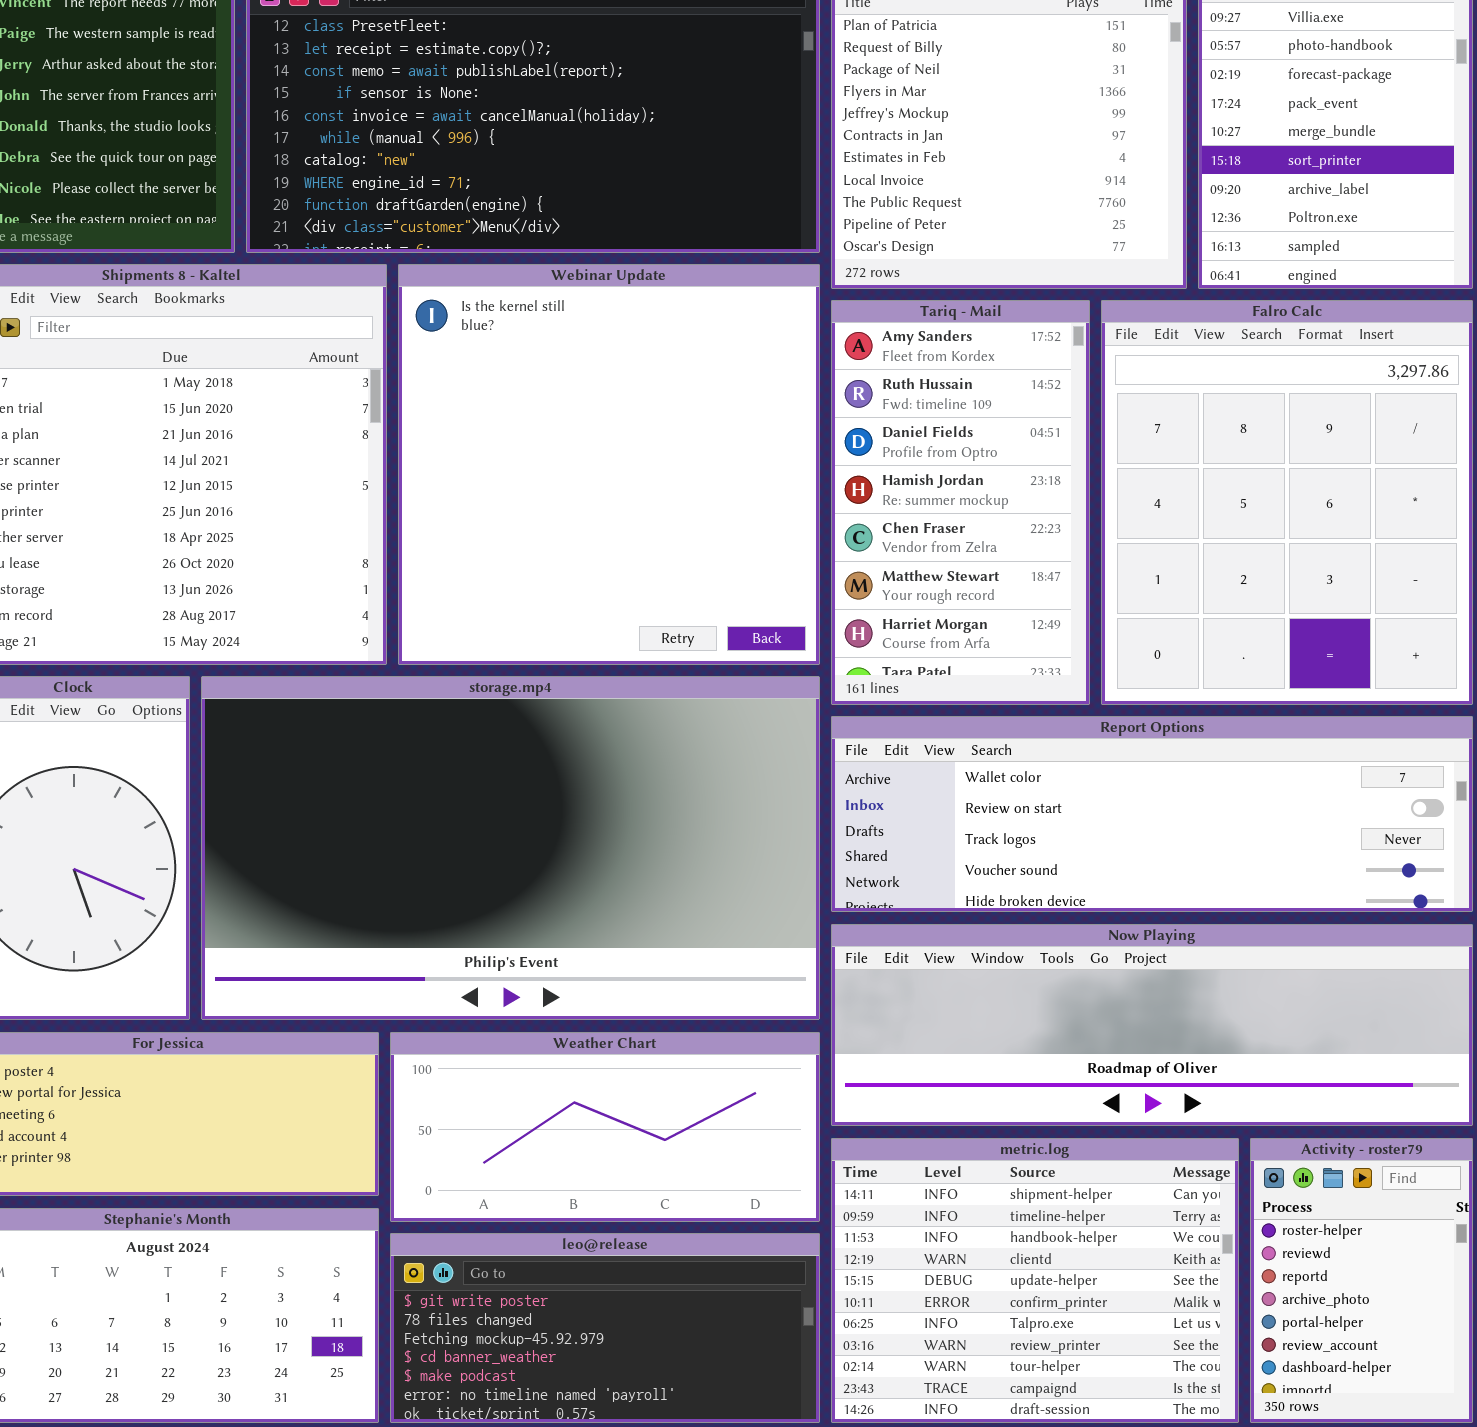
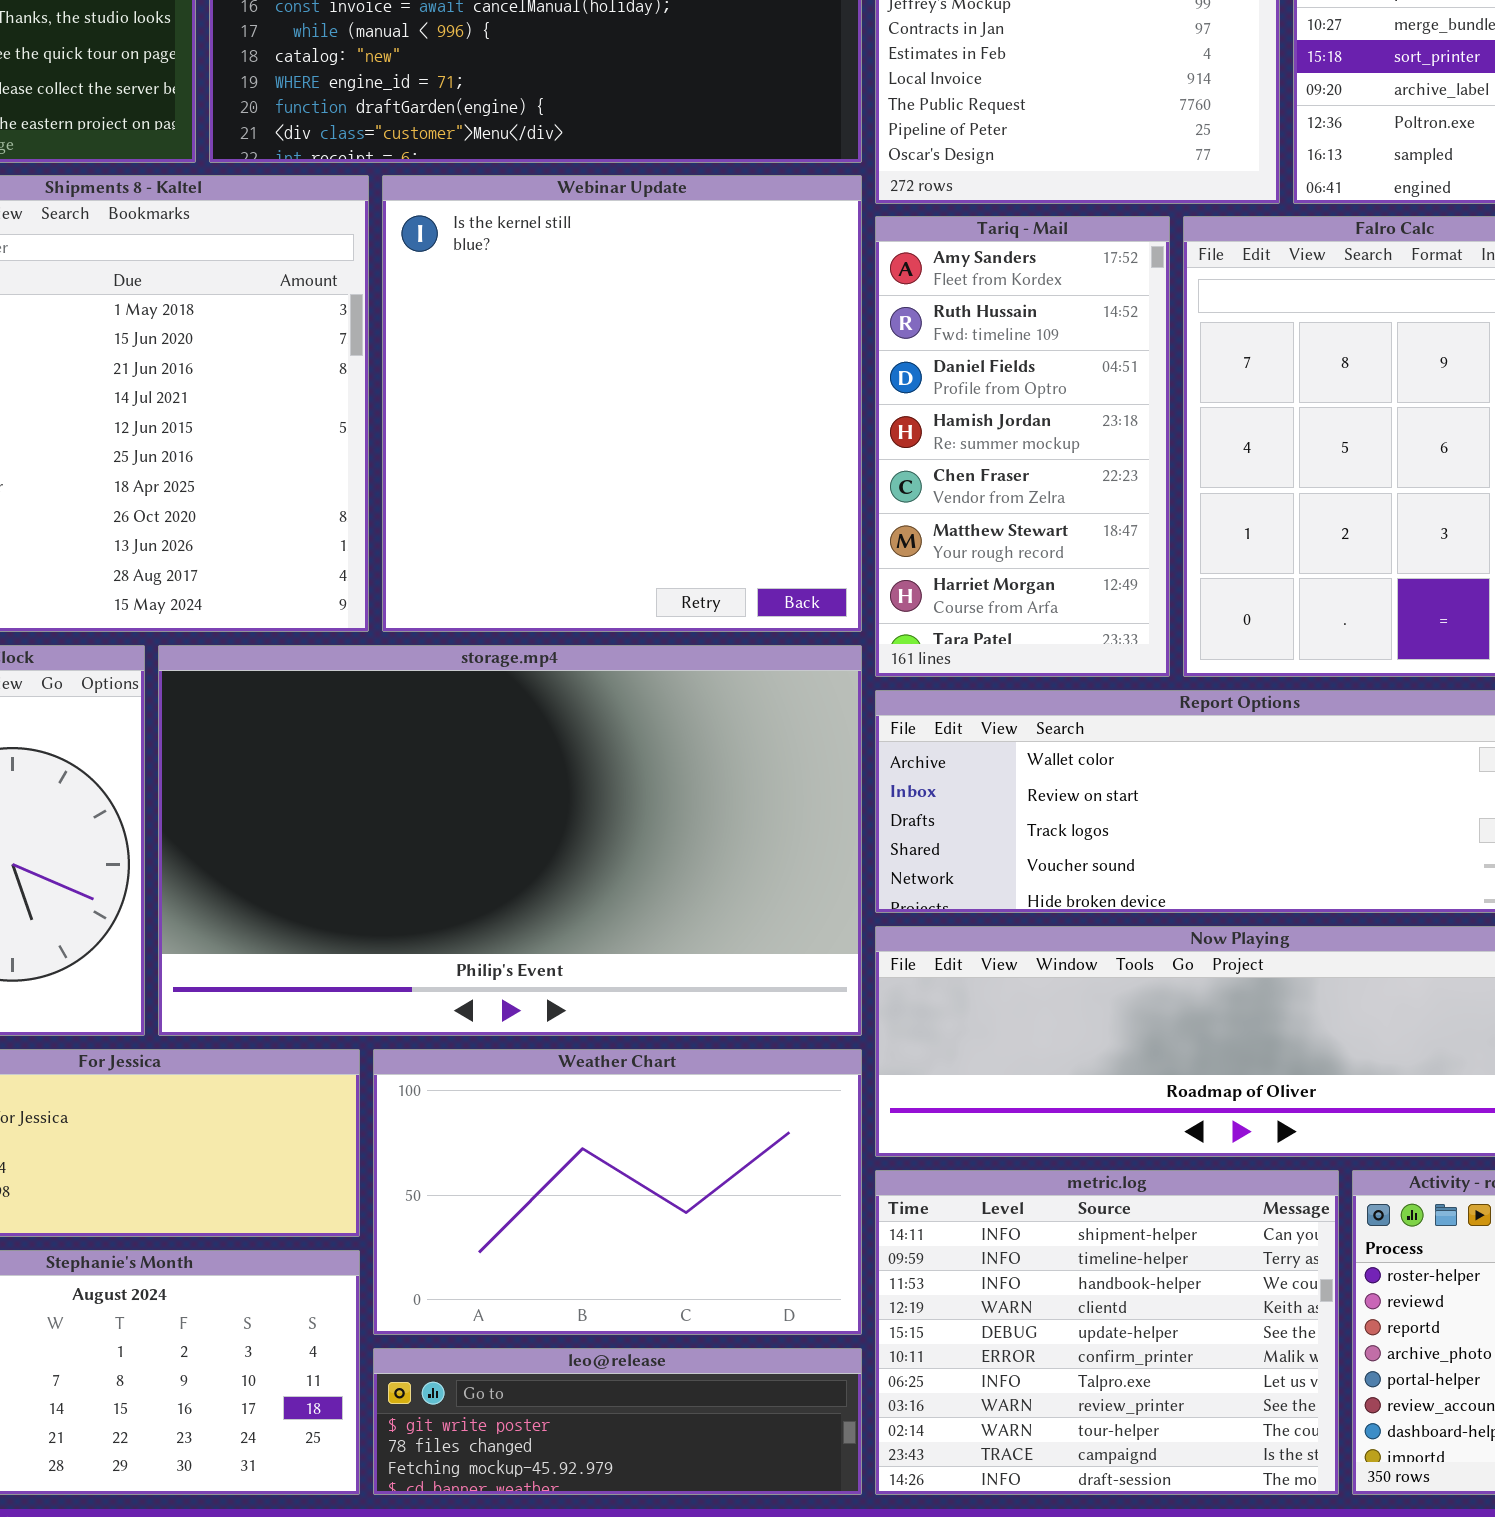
Weather Chart: [390,1032,820,1222] -> [373,1049,862,1335], resized
leo@release: [390,1233,820,1423] -> [373,1348,862,1495], resized

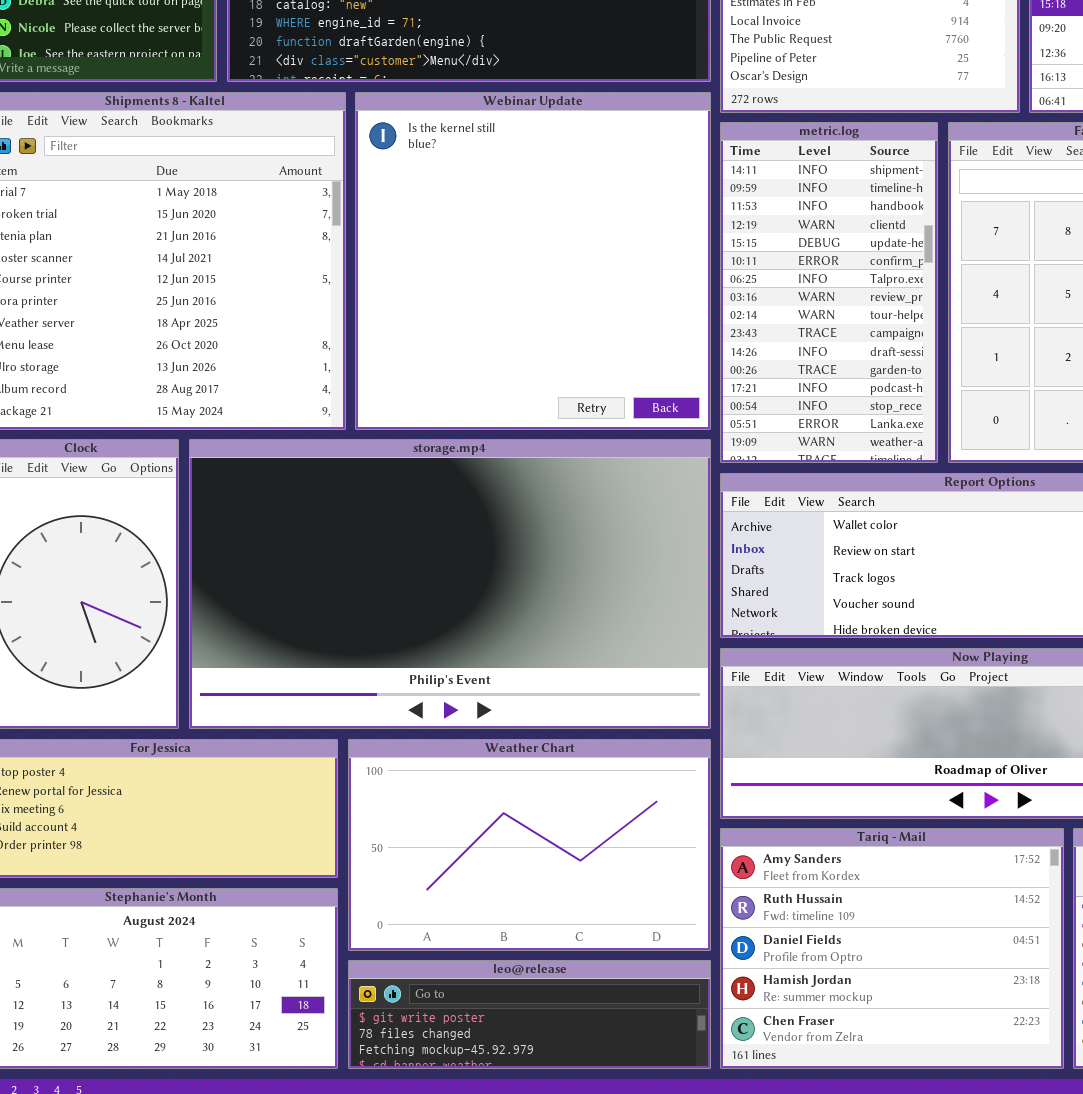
Tariq - Mail: [875,216,1170,677] -> [720,828,1064,1069], moved, resized
metric.log: [875,1170,1339,1495] -> [720,122,938,463], moved, resized

